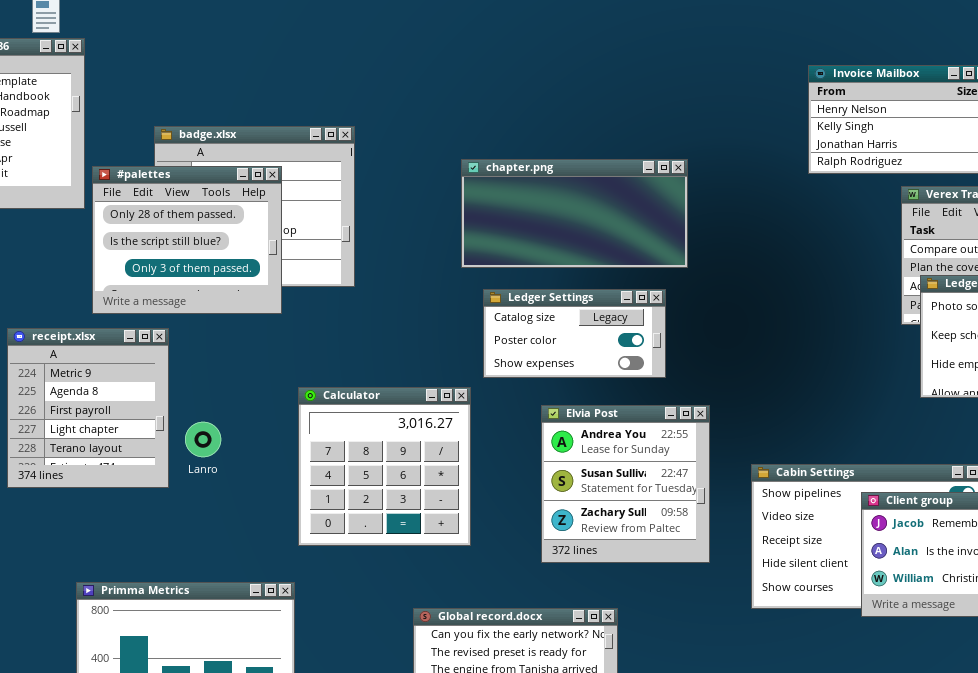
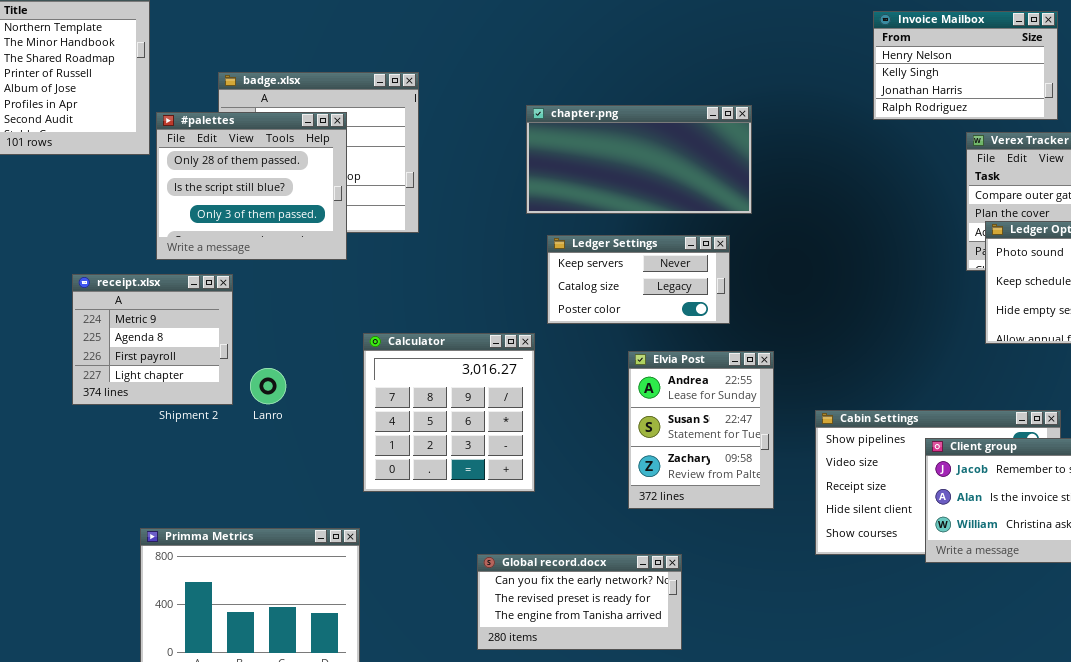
Ledger Settings: [483,289,666,378] -> [547,235,730,324], scrolled up 1 row
receipt.xlsx: [7,328,169,488] -> [72,274,233,405], resized
Elvia Post: [541,405,710,563] -> [628,351,774,509], resized

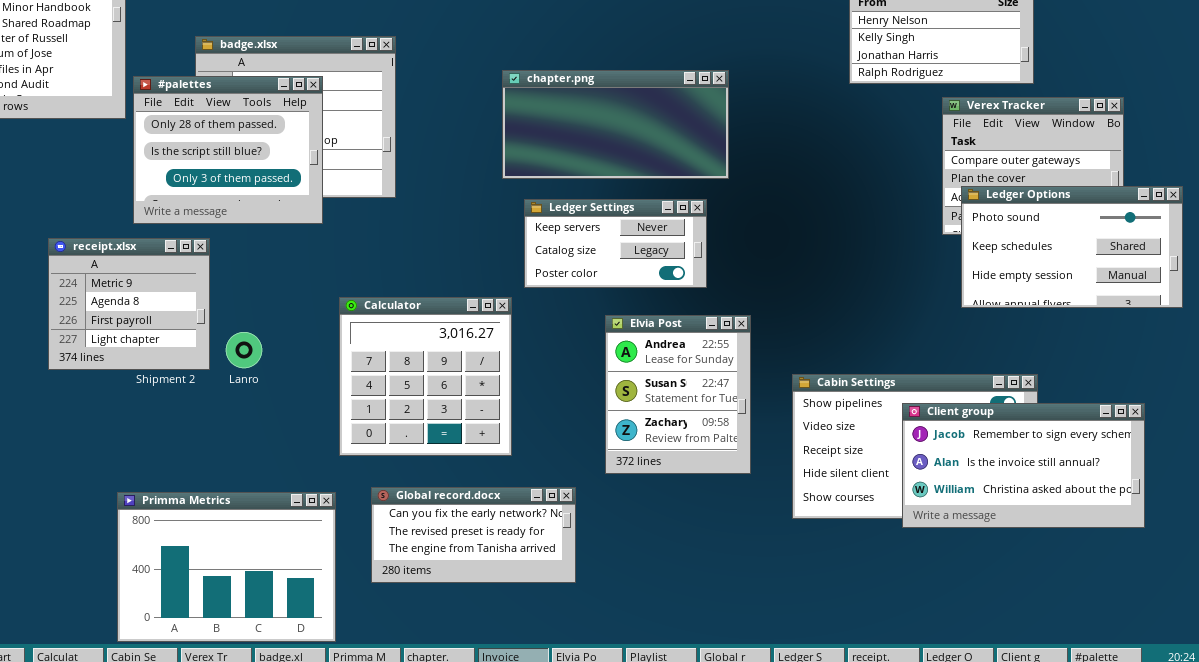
Global record.docx: [477,554,682,650] -> [371,487,576,583], moved

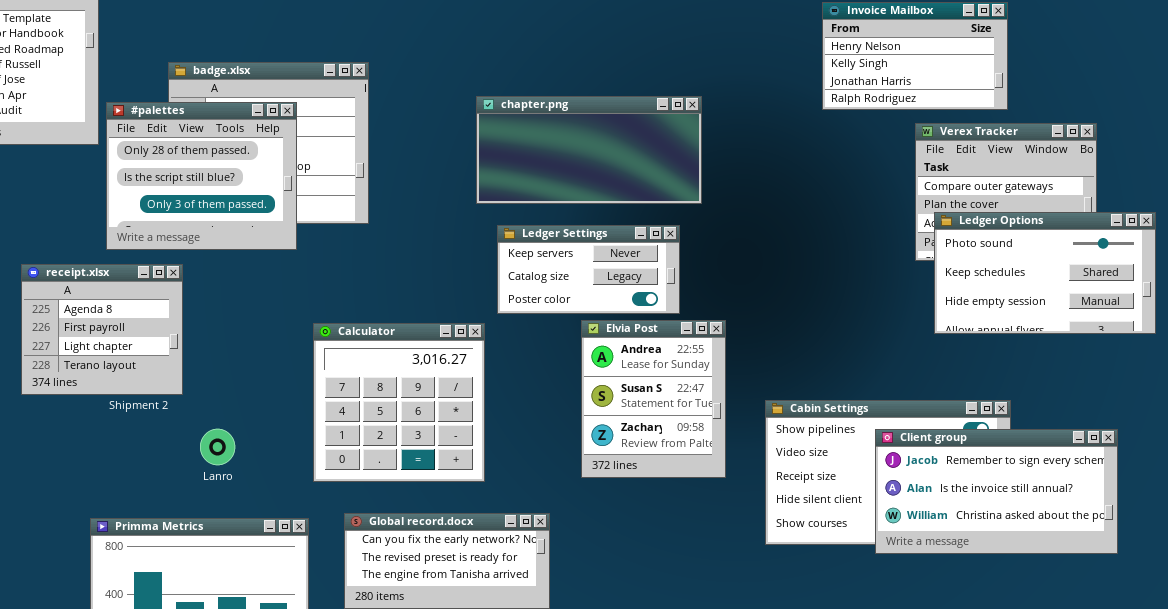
receipt.xlsx: [48,238,210,370] -> [21,264,183,395], scrolled down 1 row
Elvia Post: [605,315,751,474] -> [581,320,726,478], moved
Lanro: [226,332,262,368] -> [200,429,235,465], moved

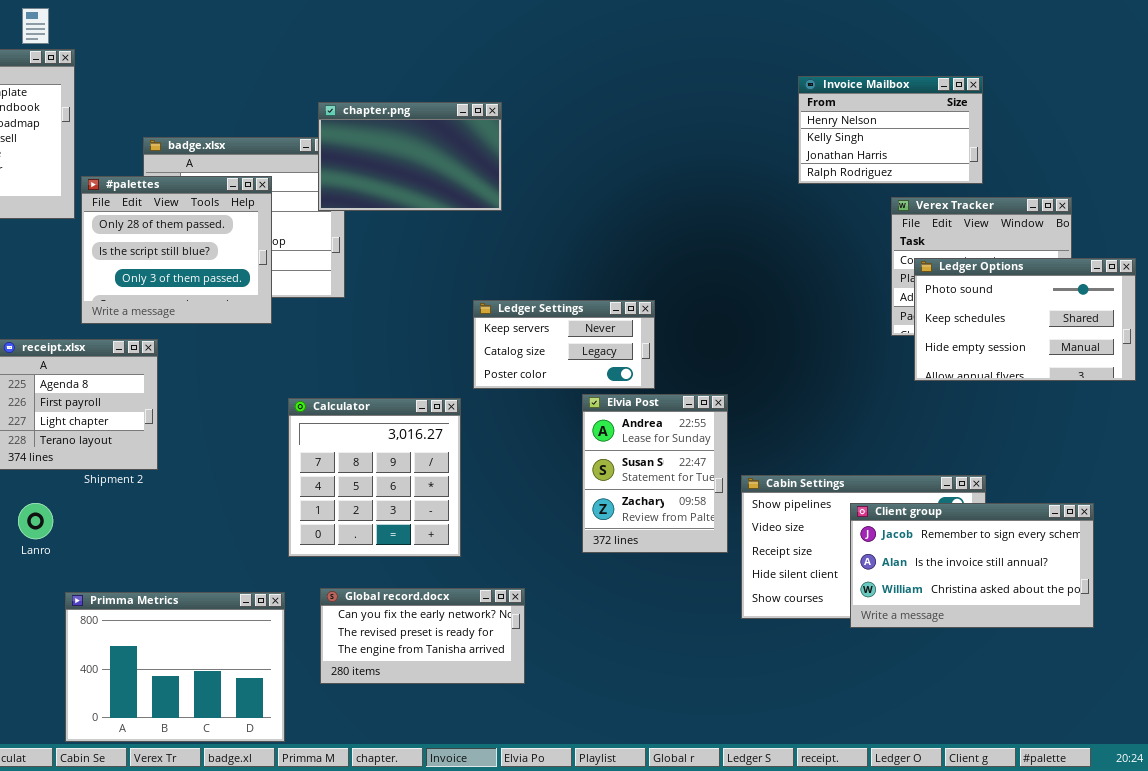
chapter.png: [476,96,702,204] -> [318,102,502,211], moved, resized
Ledger Options: [934,212,1156,334] -> [914,258,1136,381], moved
Elvia Post: [581,320,726,478] -> [582,394,728,553], moved
Lanro: [200,429,235,465] -> [18,503,53,539], moved

